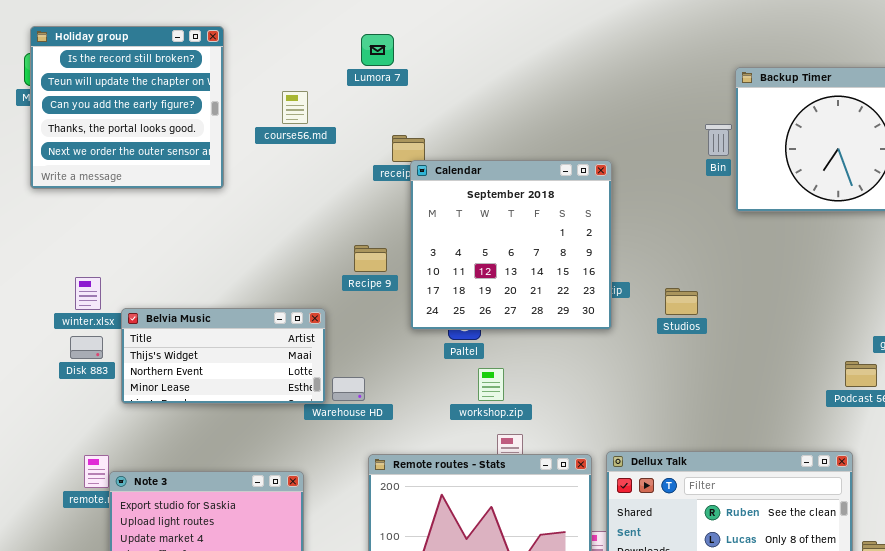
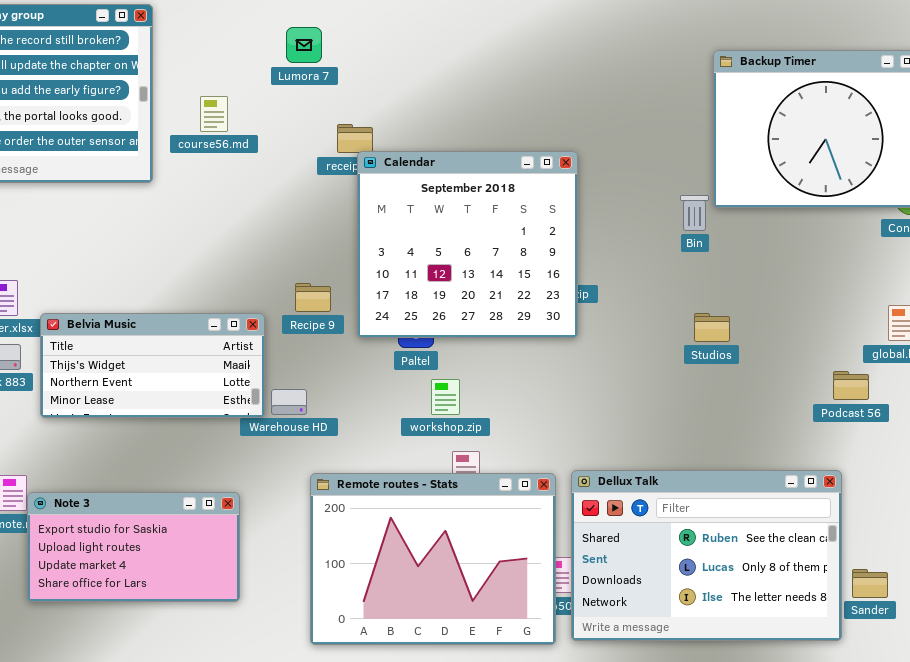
Lumora 7: [361,34,394,66] -> [286,27,322,63], moved
course56.md: [282,91,308,124] -> [200,96,228,132], moved
Bin: [705,124,732,156] -> [680,195,709,231], moved
Recipe 9: [354,245,387,272] -> [295,283,331,312], moved
Studios: [665,288,698,315] -> [694,313,730,342], moved

